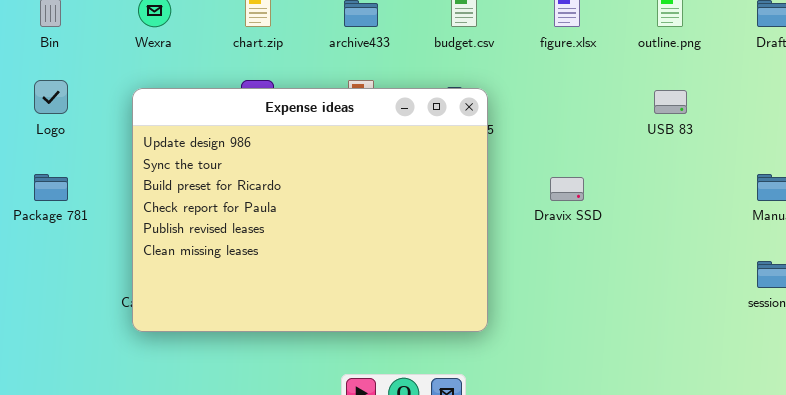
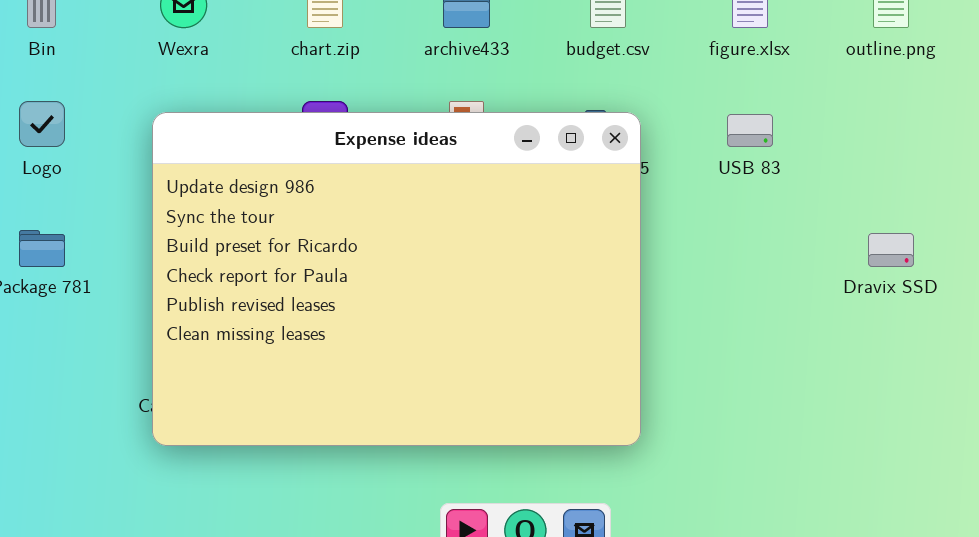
USB 83: [654,90,687,114] -> [727,114,773,147], moved
Dravix SSD: [550,177,584,201] -> [868,233,914,267], moved

